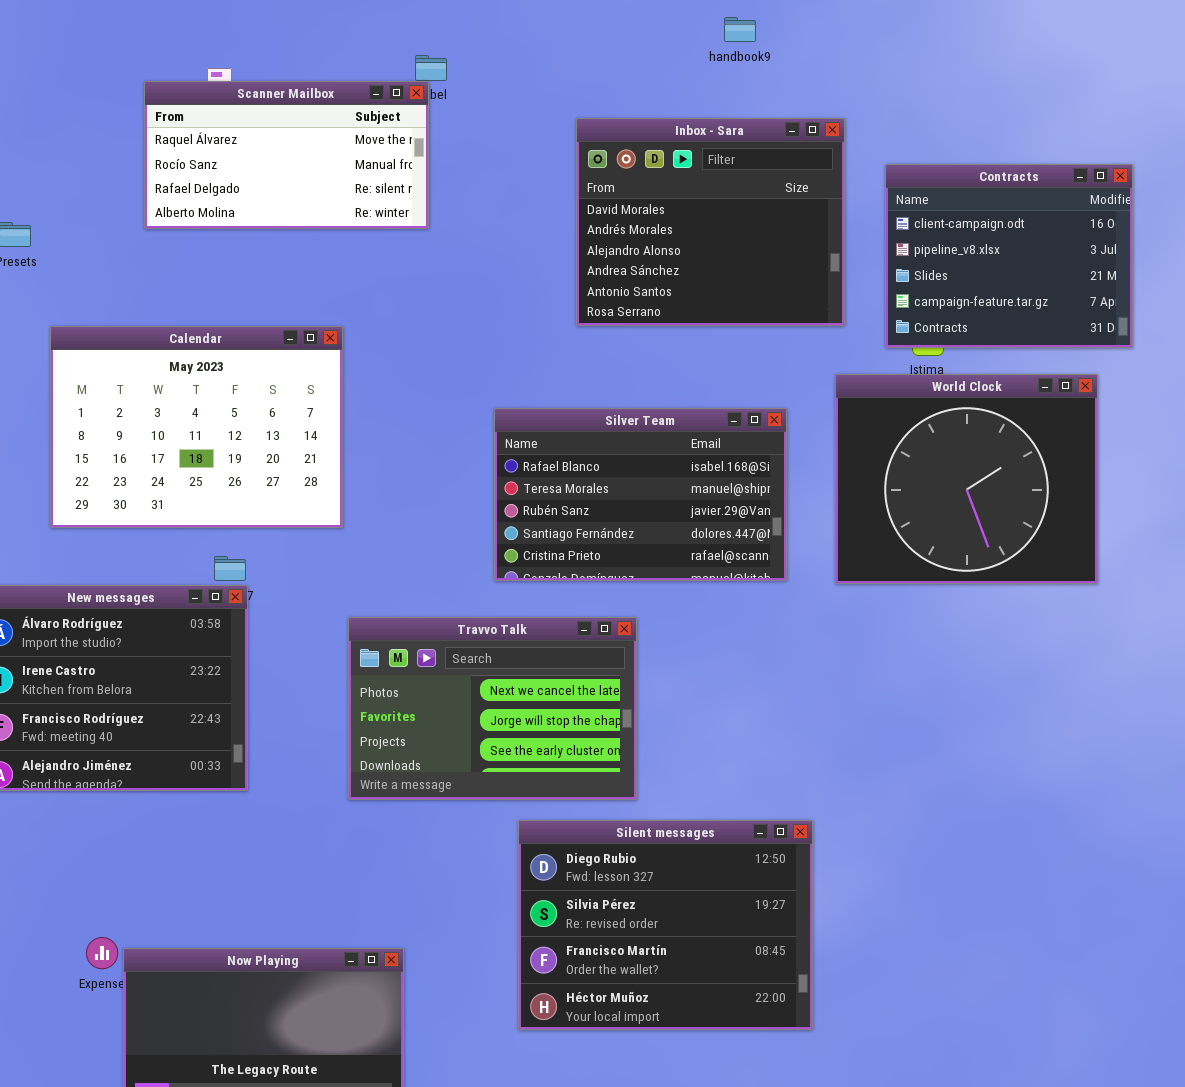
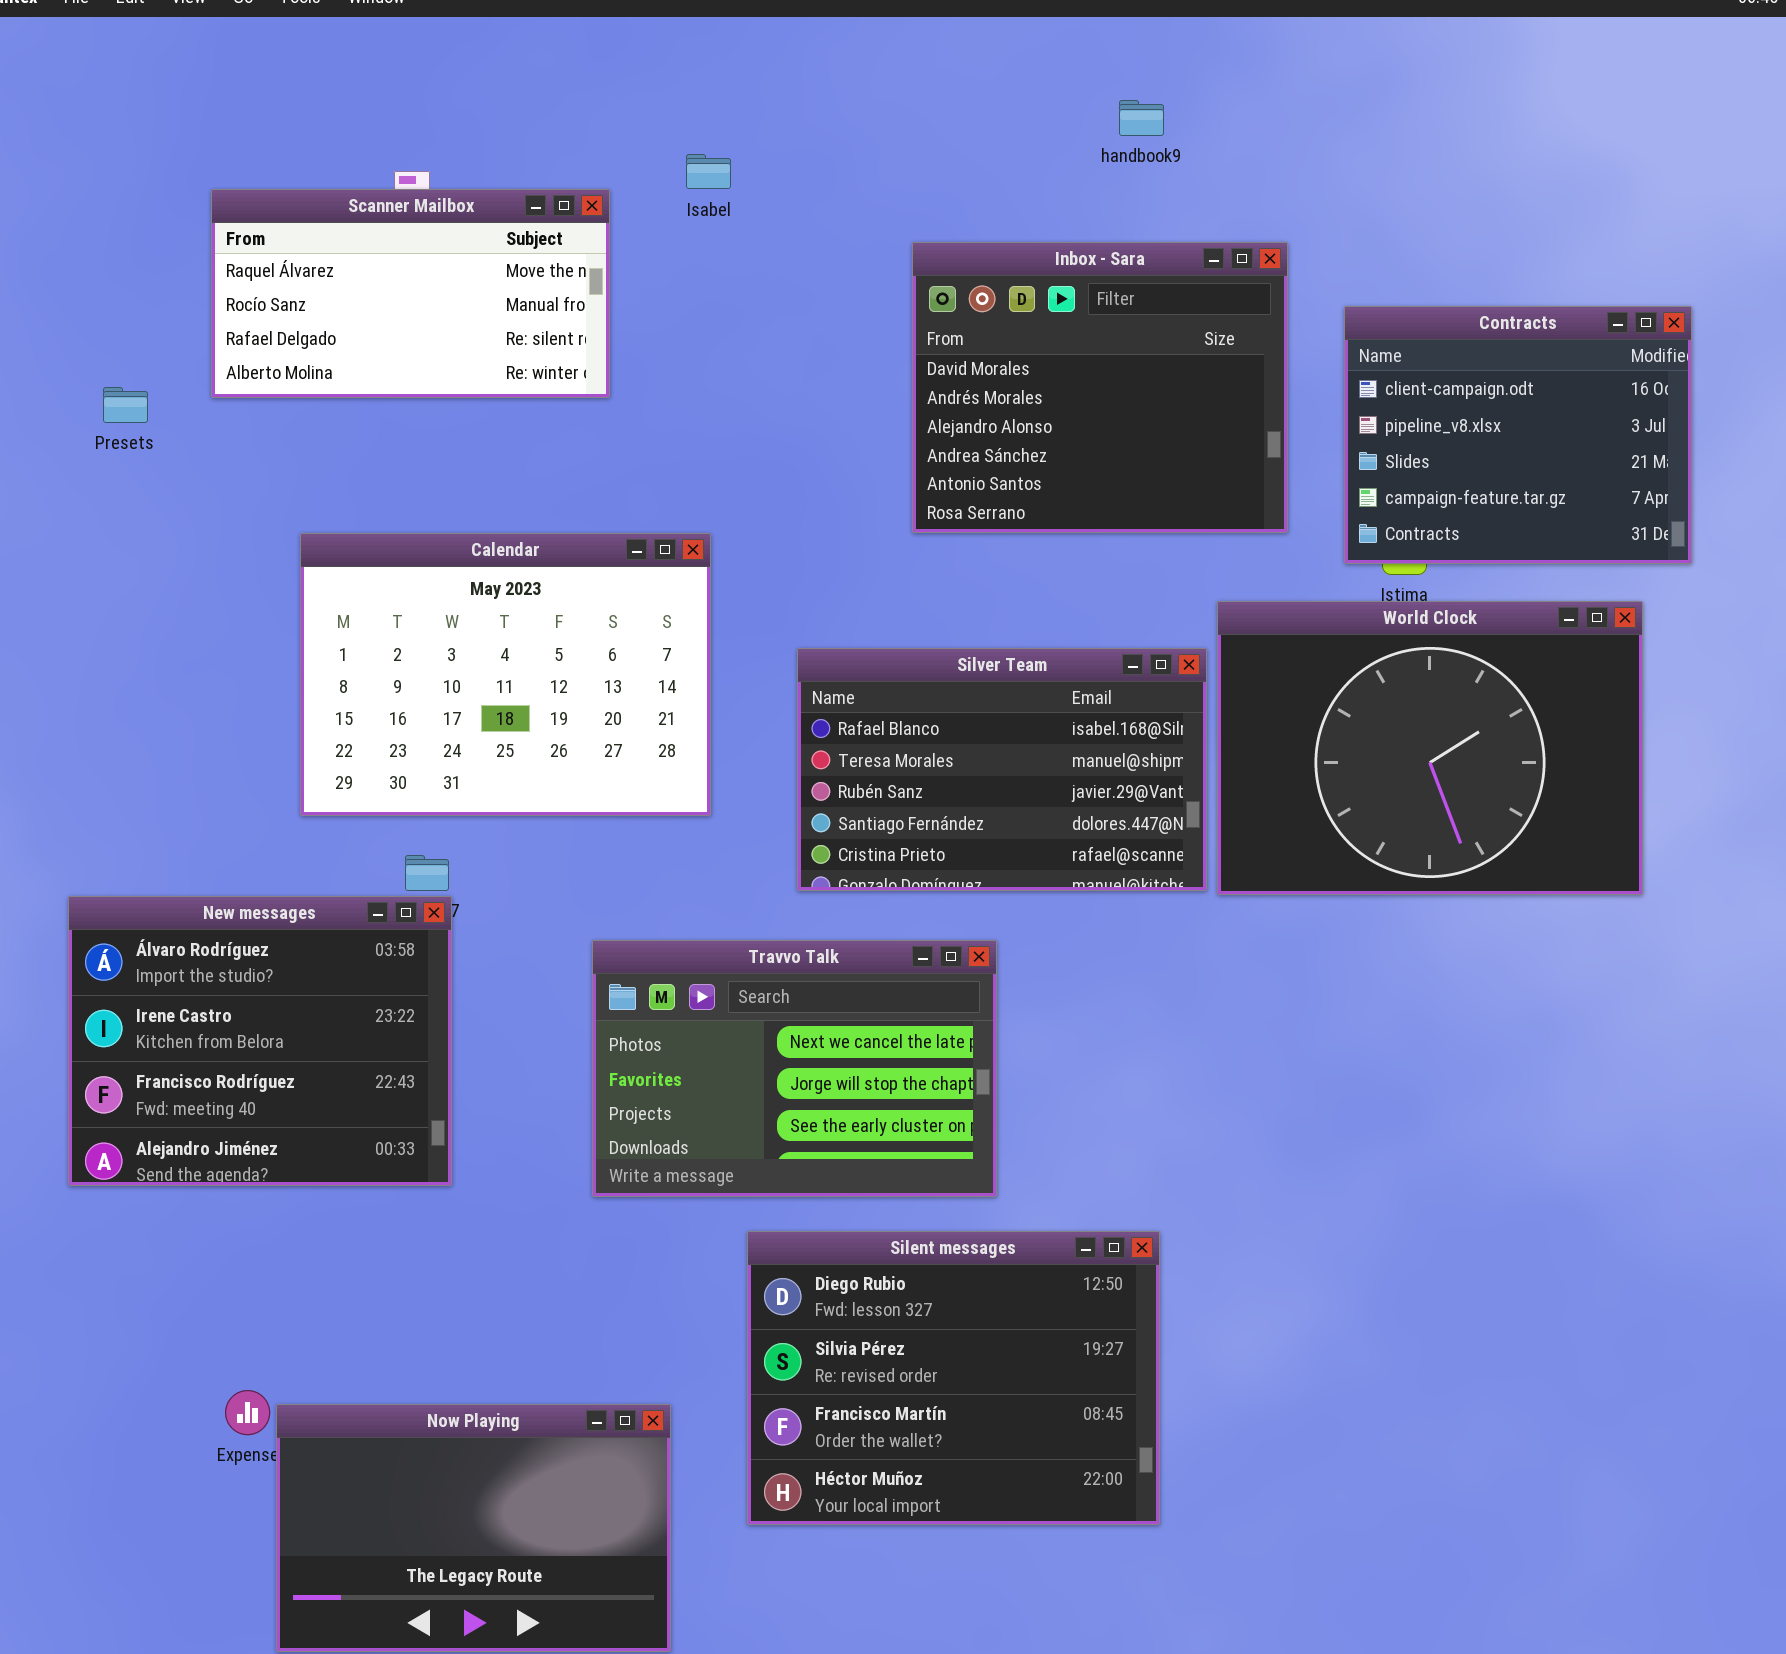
Scanner Mailbox: [144,81,429,229] -> [211,189,610,398], moved
Calendar: [50,326,343,528] -> [300,533,711,816], moved
World Clock: [835,374,1098,584] -> [1217,601,1643,895], resized
Silent messages: [518,820,813,1030] -> [747,1231,1160,1525], moved

